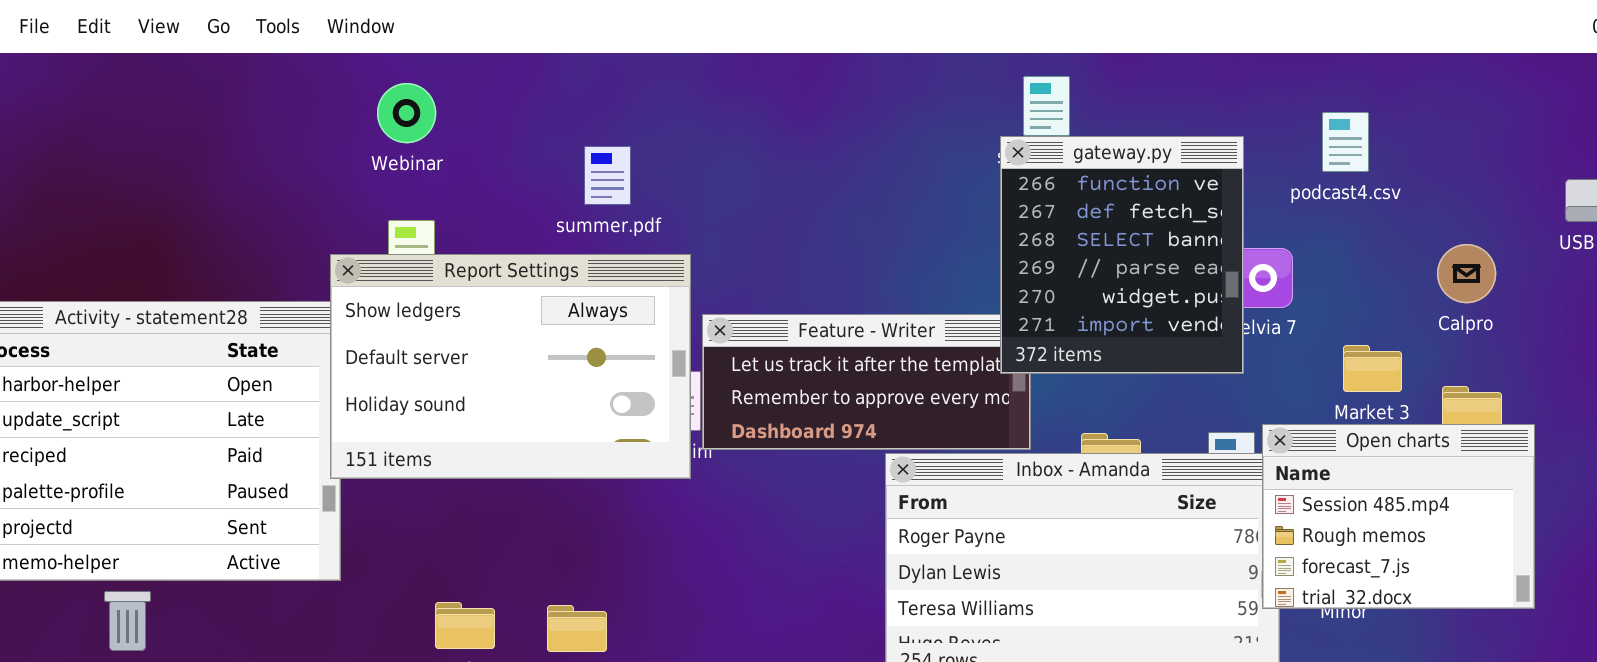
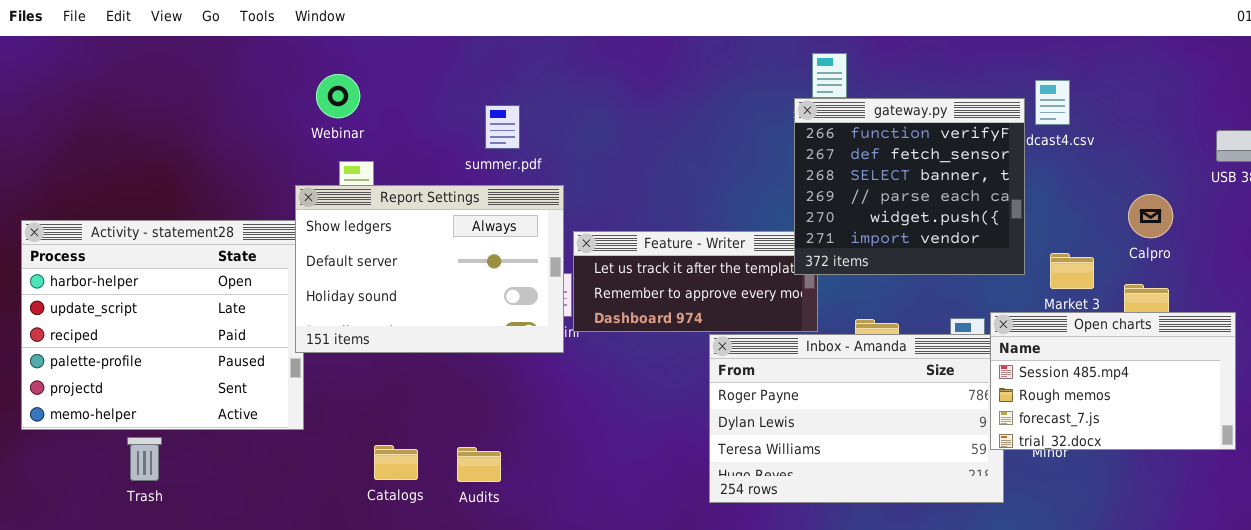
Webinar: [377,83,436,143] -> [316,74,360,118], moved
gateway.py: [1000,136,1244,374] -> [794,98,1025,275], resized
Calpro: [1437,244,1496,303] -> [1128,194,1173,238], moved
Open charts: [1262,424,1535,609] -> [990,312,1236,450], resized

